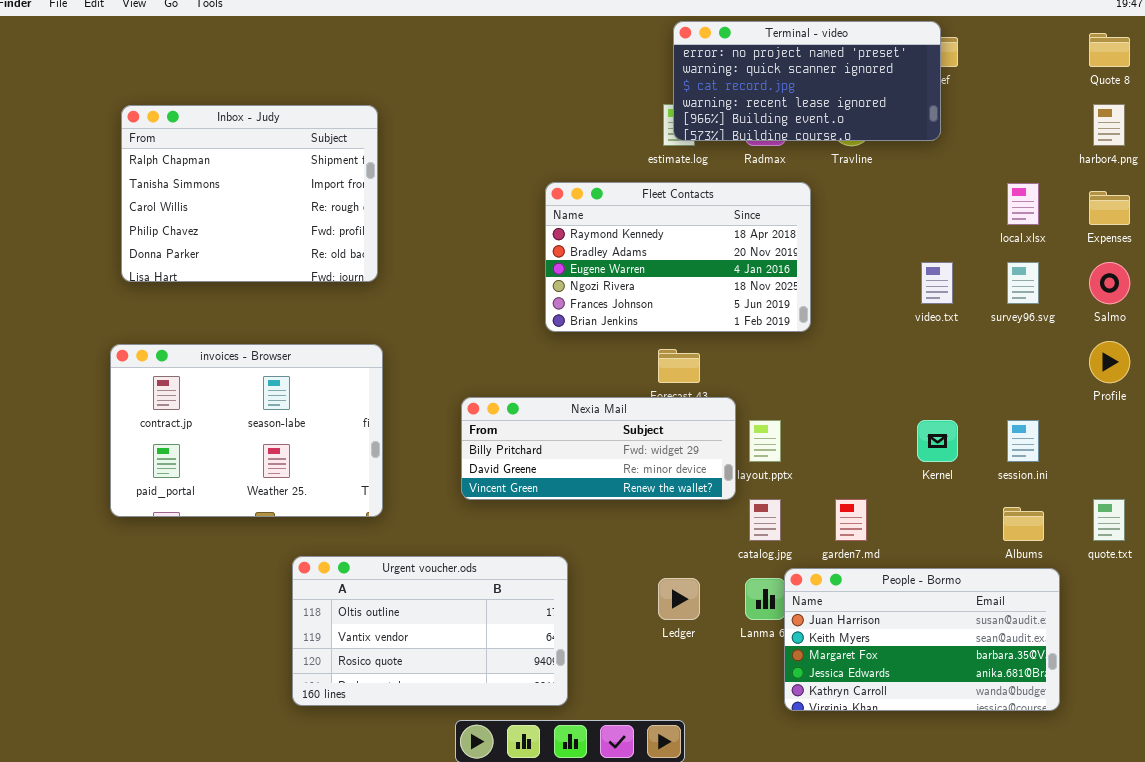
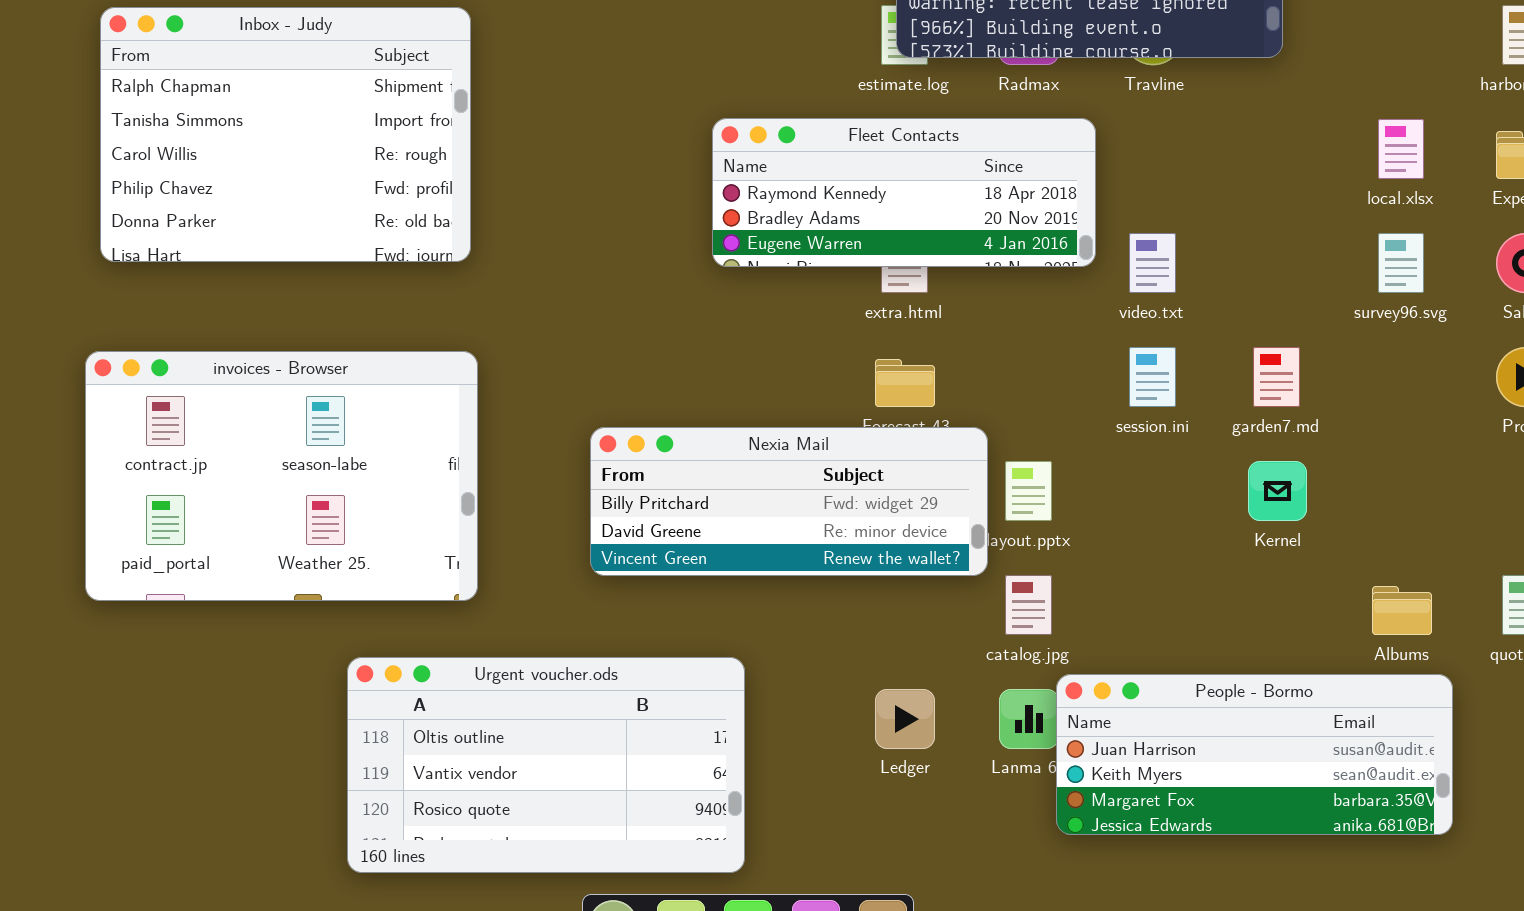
Fleet Contacts: [545,182,811,332] -> [712,118,1096,267], resized
video.txt: [921,262,953,304] -> [1129,233,1176,293], moved
session.ini: [1007,420,1039,462] -> [1129,347,1176,407], moved
garden7.md: [835,499,867,541] -> [1253,347,1300,407], moved
People - Bormo: [784,568,1060,711] -> [1056,674,1453,835], resized

